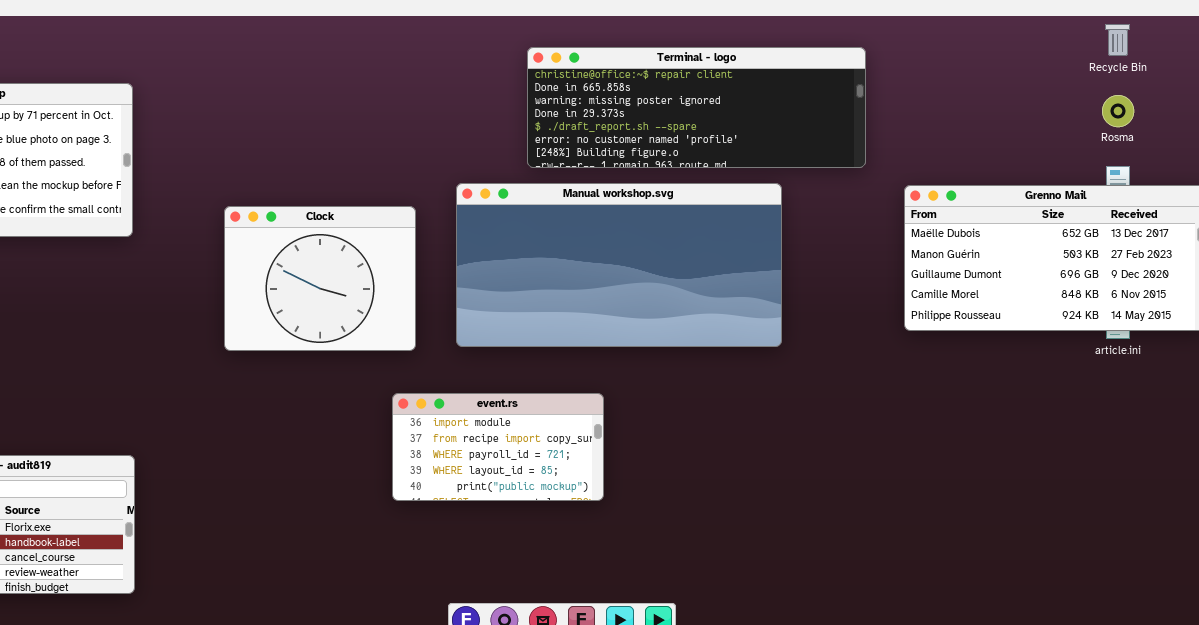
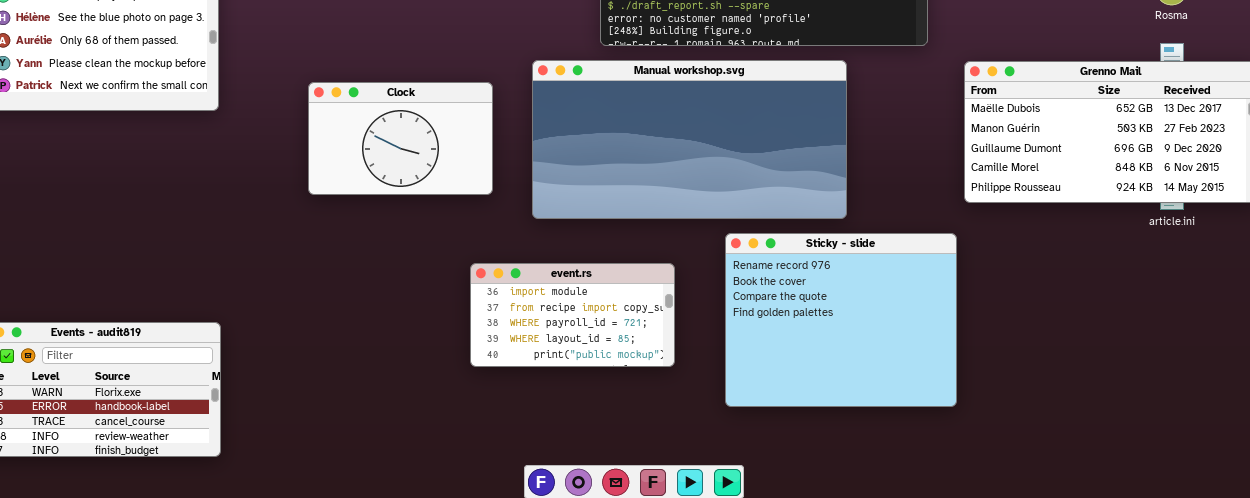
Clock: [224,206,416,351] -> [308,82,493,195], resized
Sticky - slide: none -> [725,233,957,407], opened

